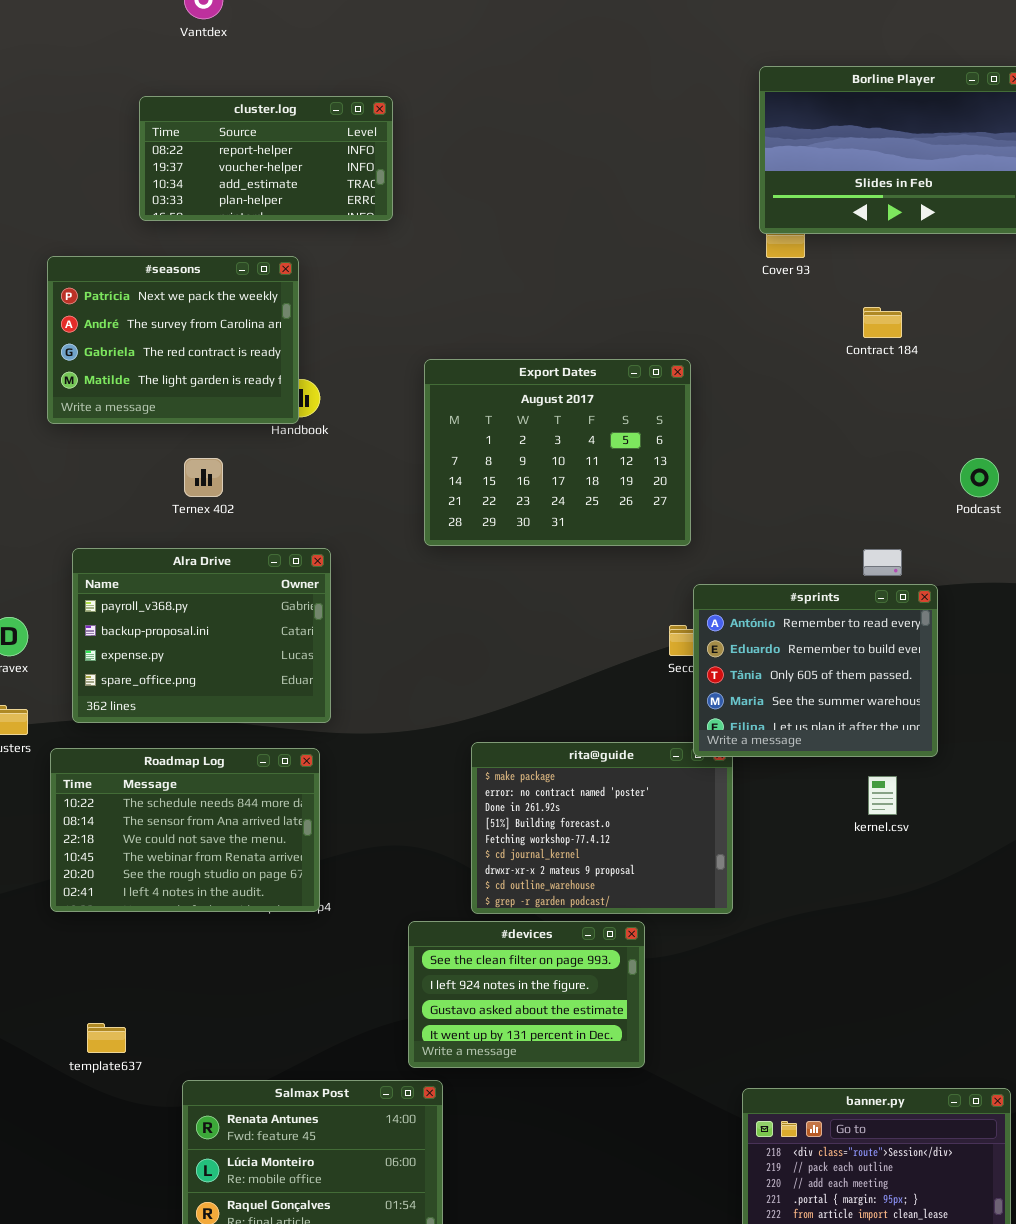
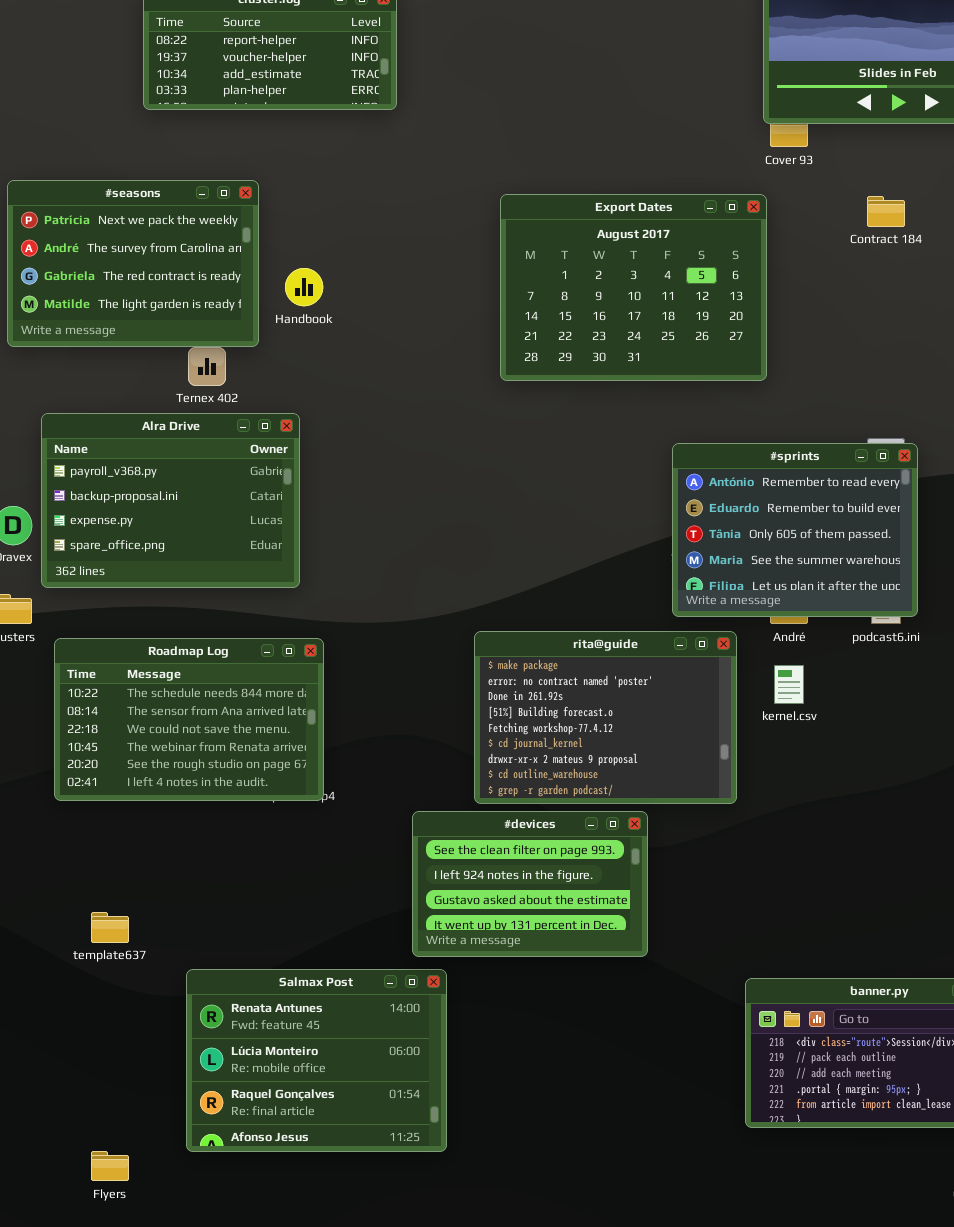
#seasons: [47,256,299,424] -> [7,180,259,347], moved
Export Dates: [424,359,691,546] -> [500,194,767,381], moved
Alra Drive: [72,548,331,723] -> [41,413,300,588], moved
#sprints: [693,584,938,757] -> [672,443,918,617], moved
kernel.csv: [868,776,897,815] -> [774,665,804,704], moved

